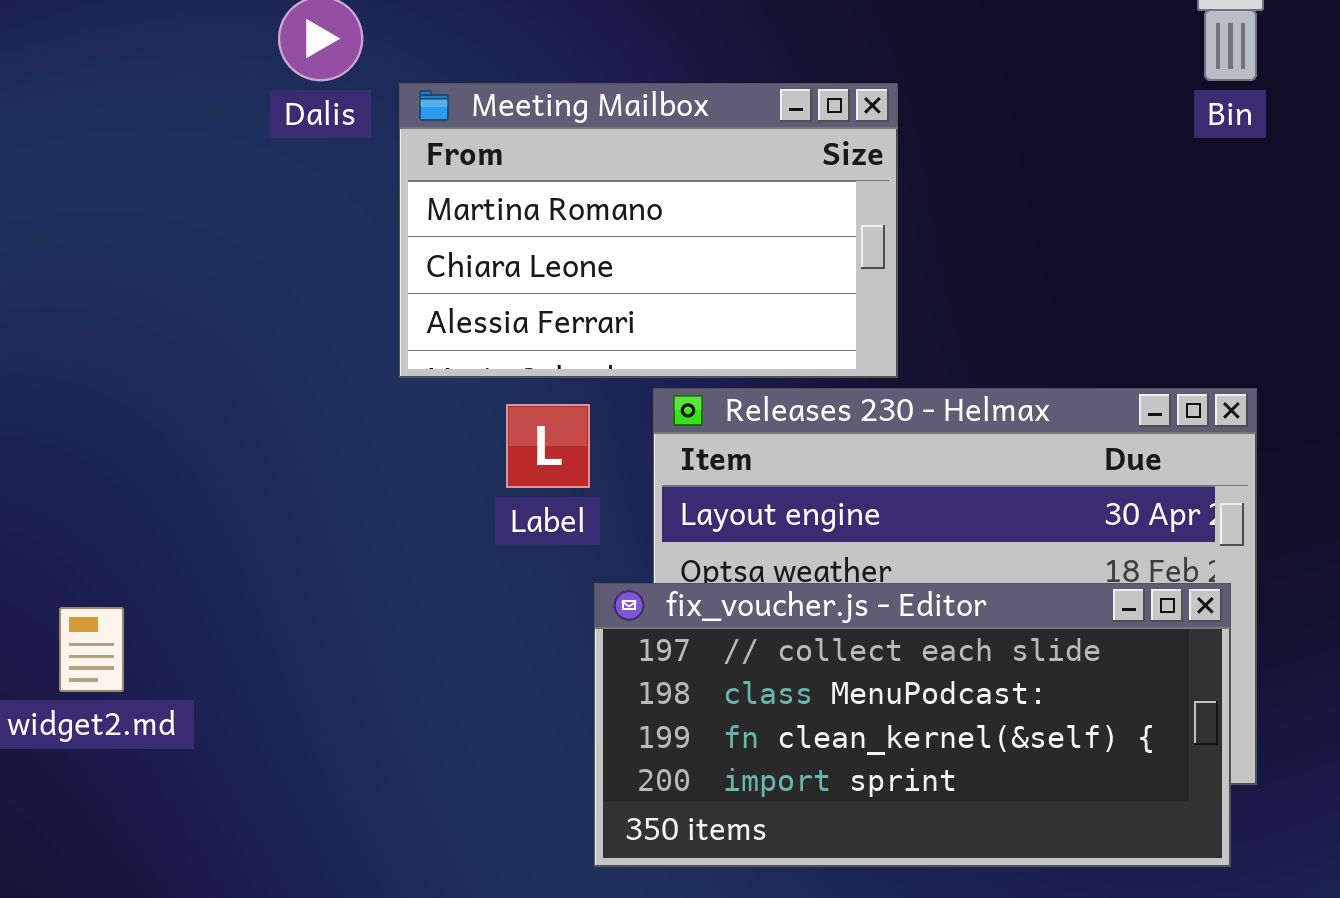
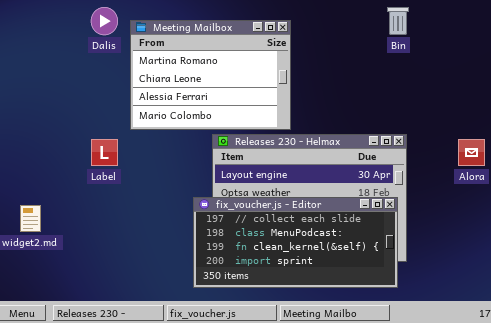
Meeting Mailbox: [399,83,898,378] -> [130,20,291,130], resized
Label: [506,404,590,488] -> [91,139,118,166], moved

